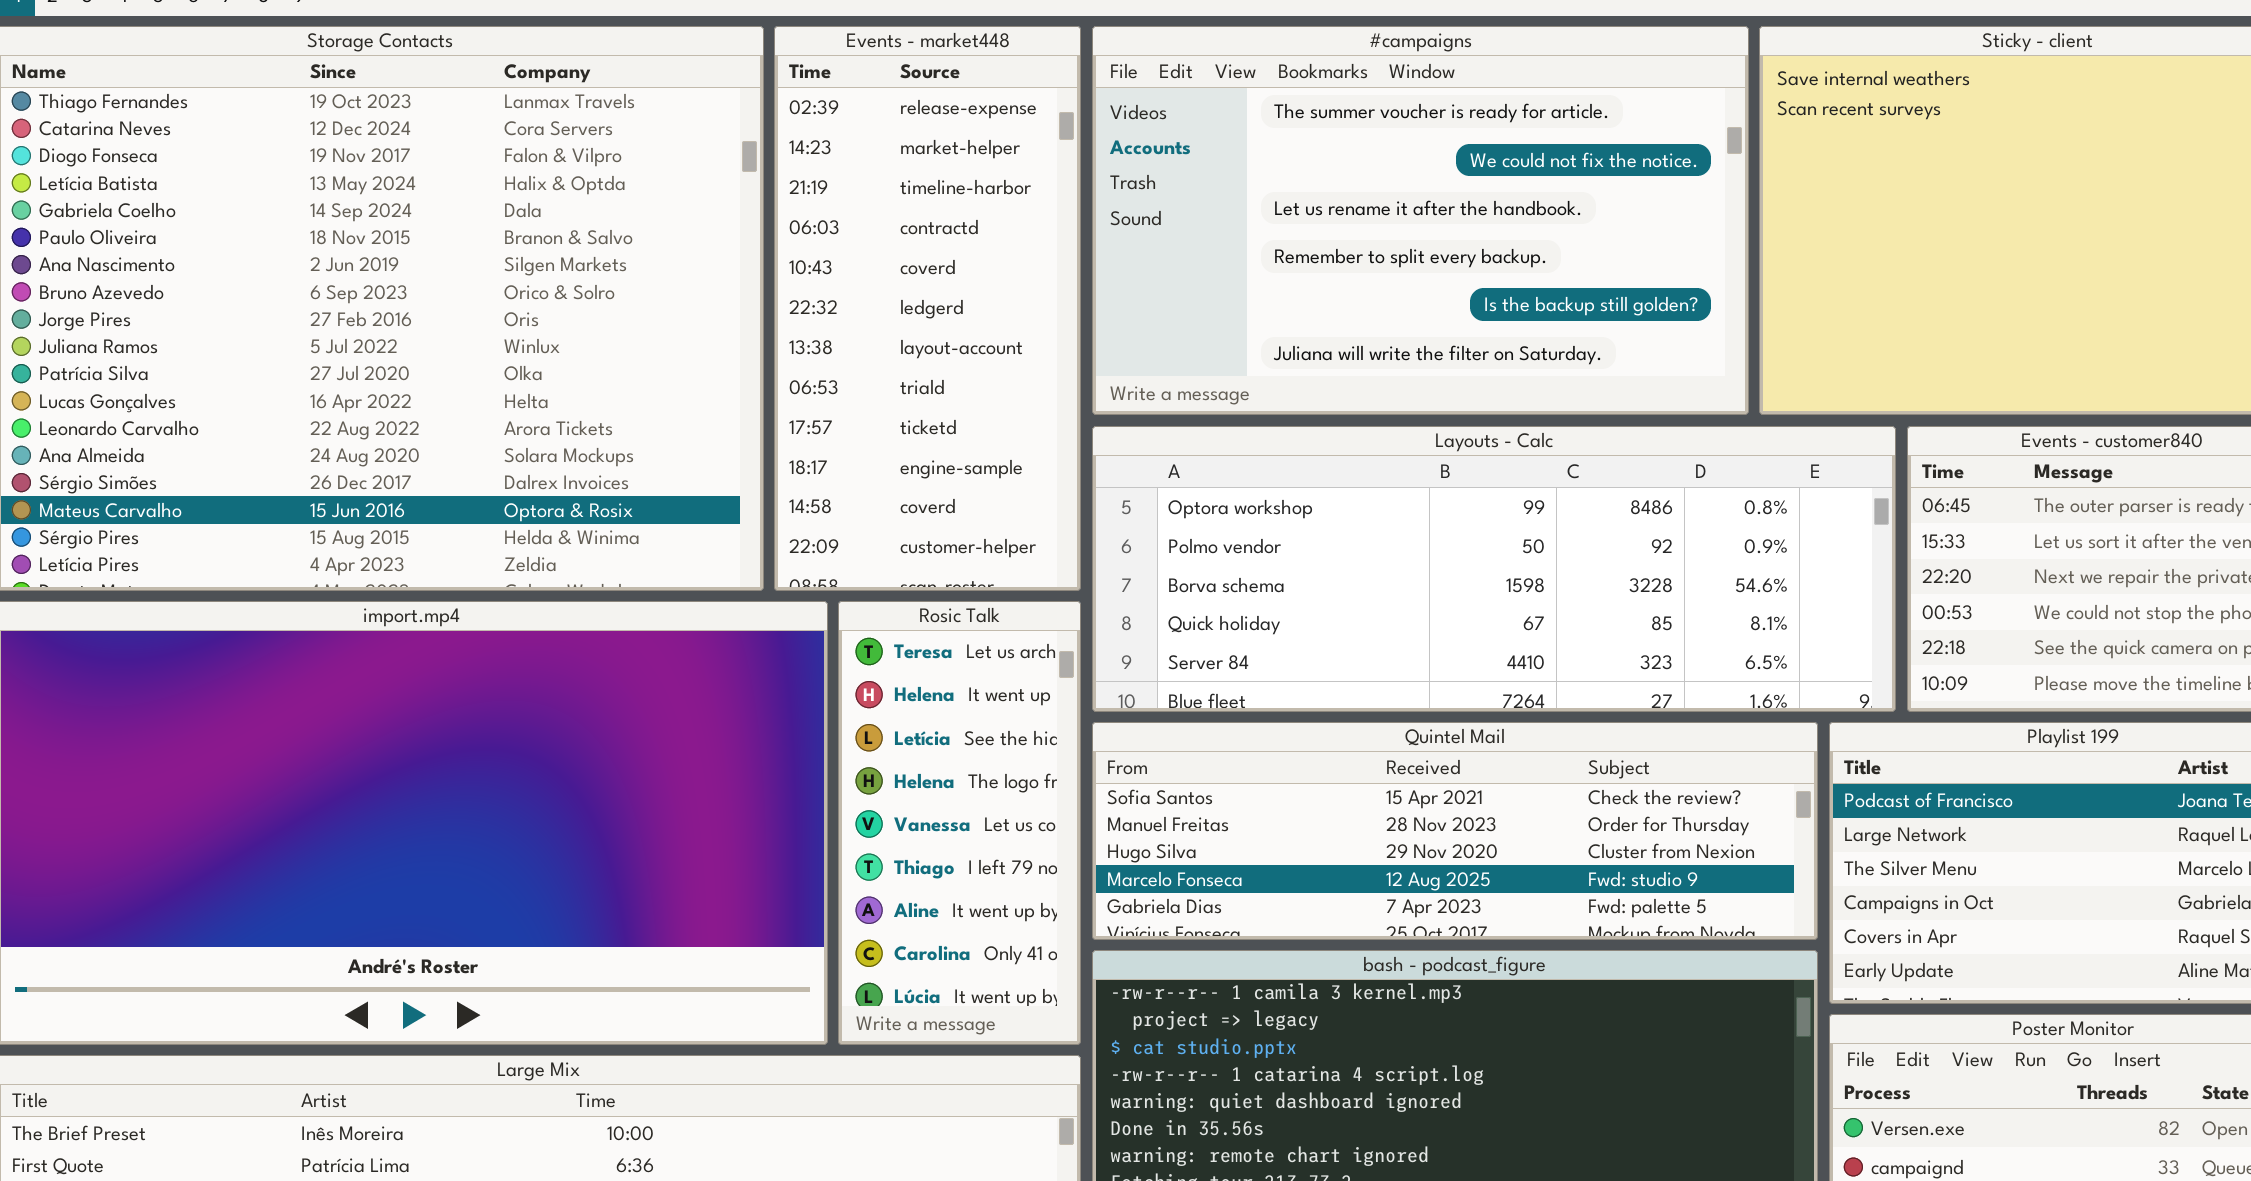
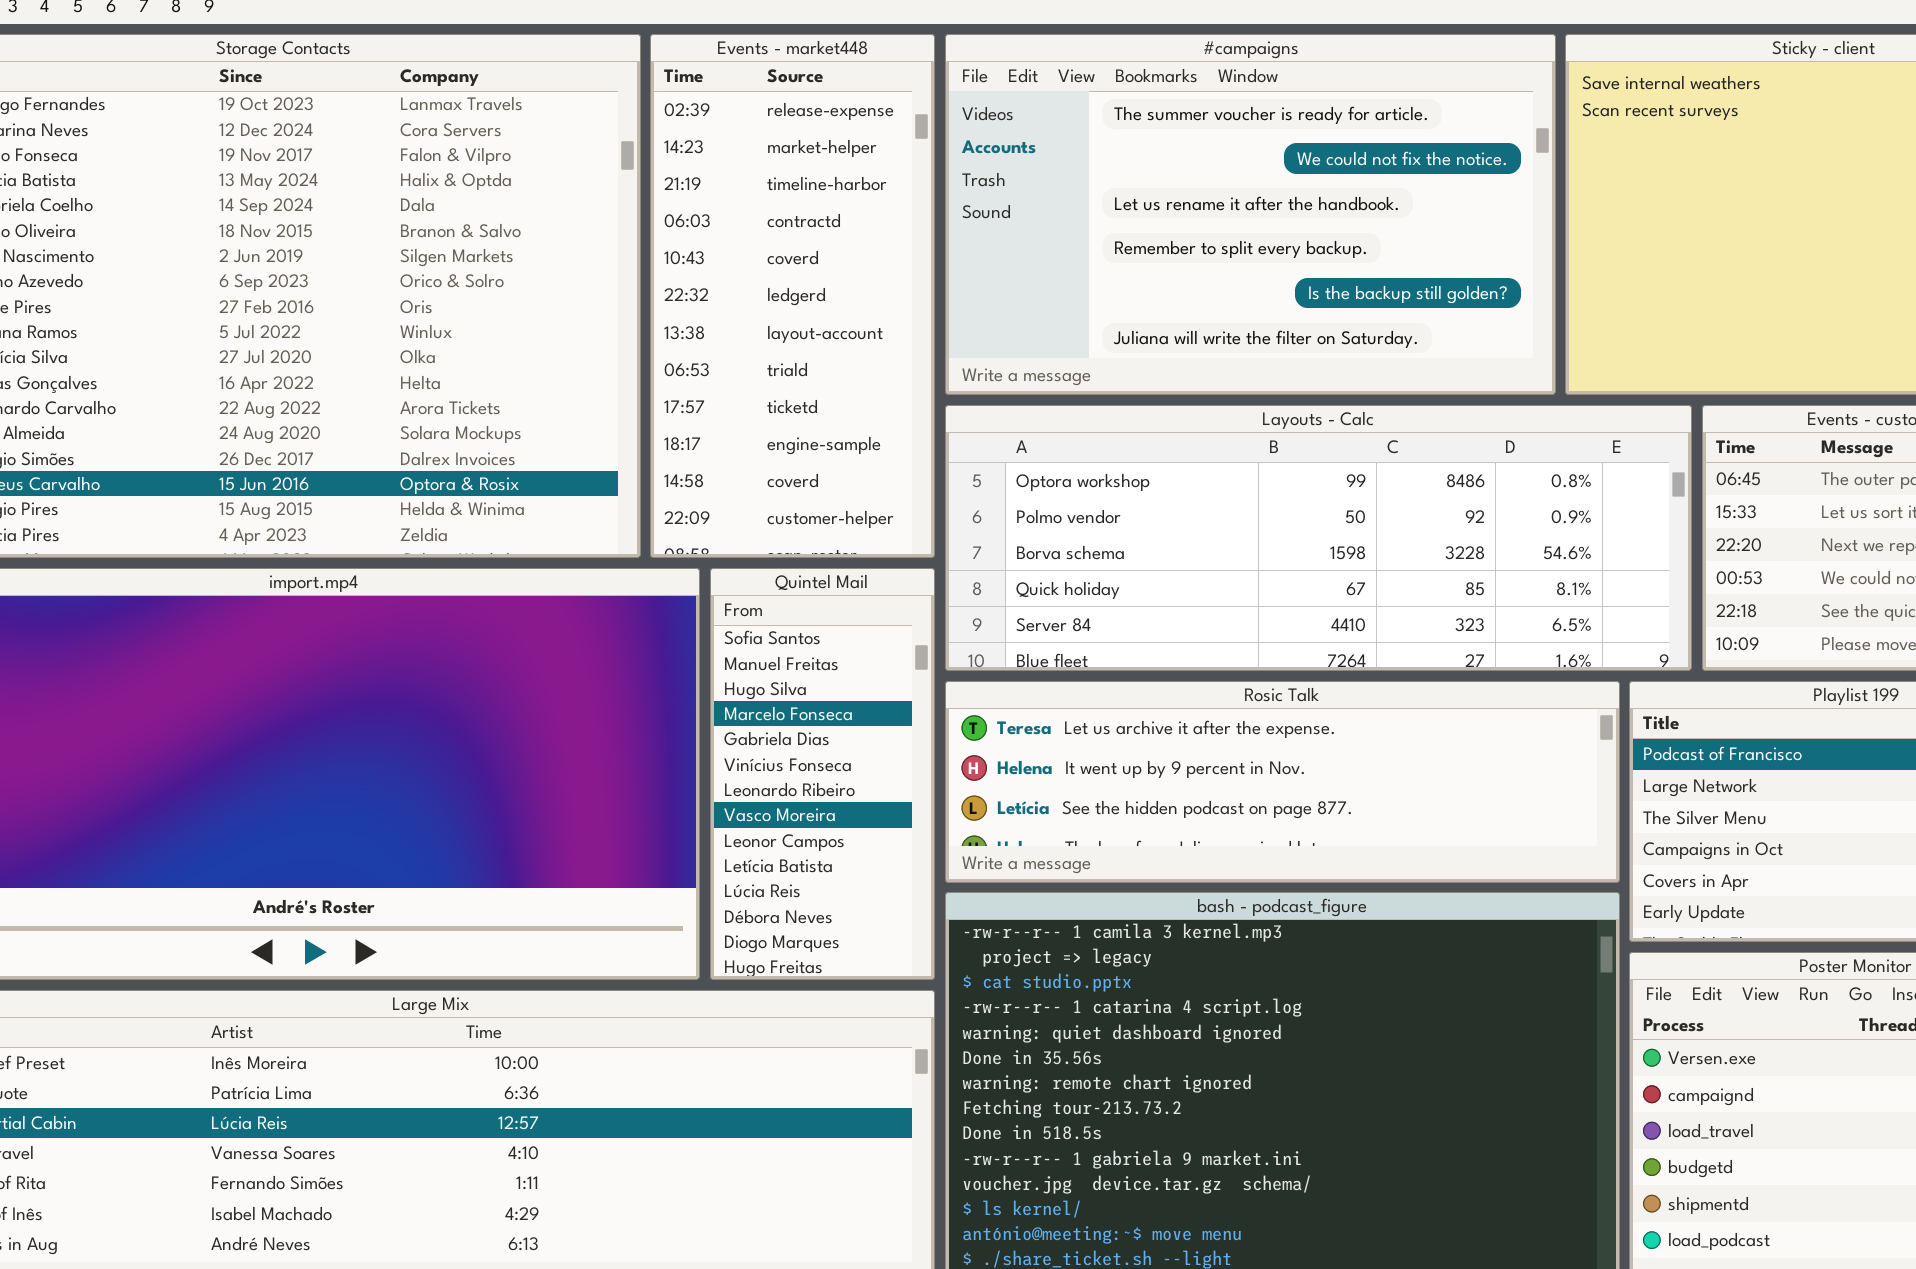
Rosic Talk: [838,601,1081,1045] -> [945,681,1620,883], moved, resized
Quintel Mail: [1092,722,1818,940] -> [710,568,935,980], moved, resized

